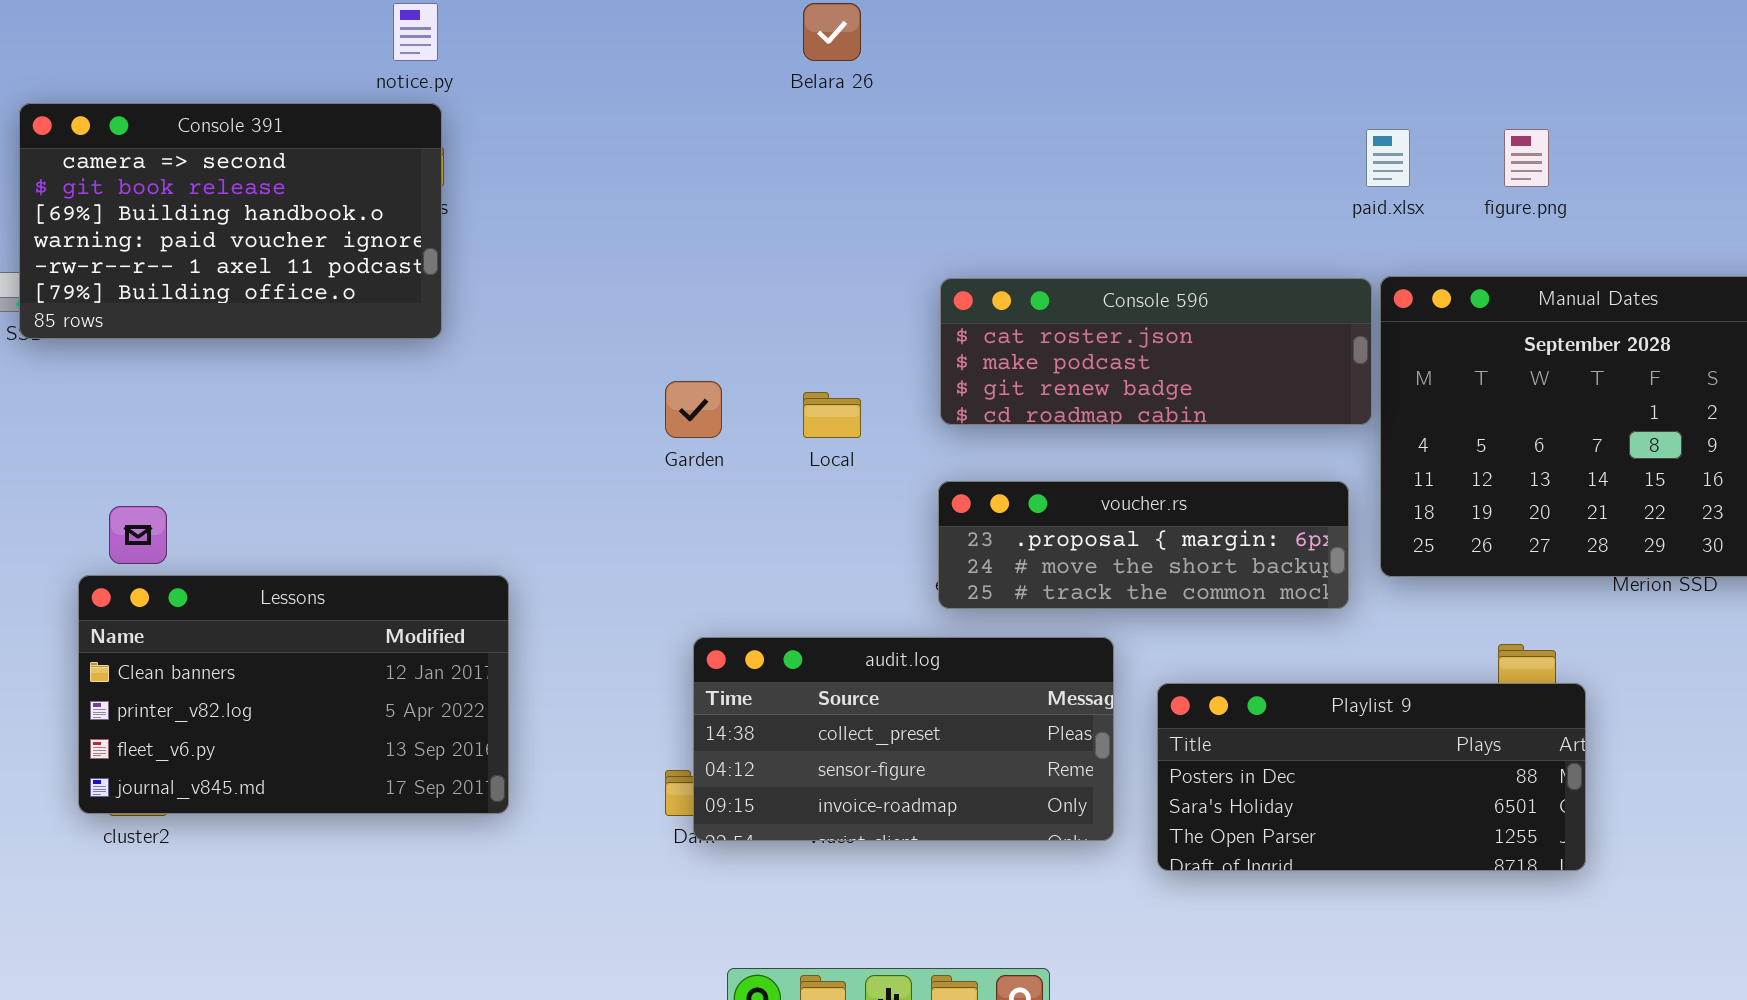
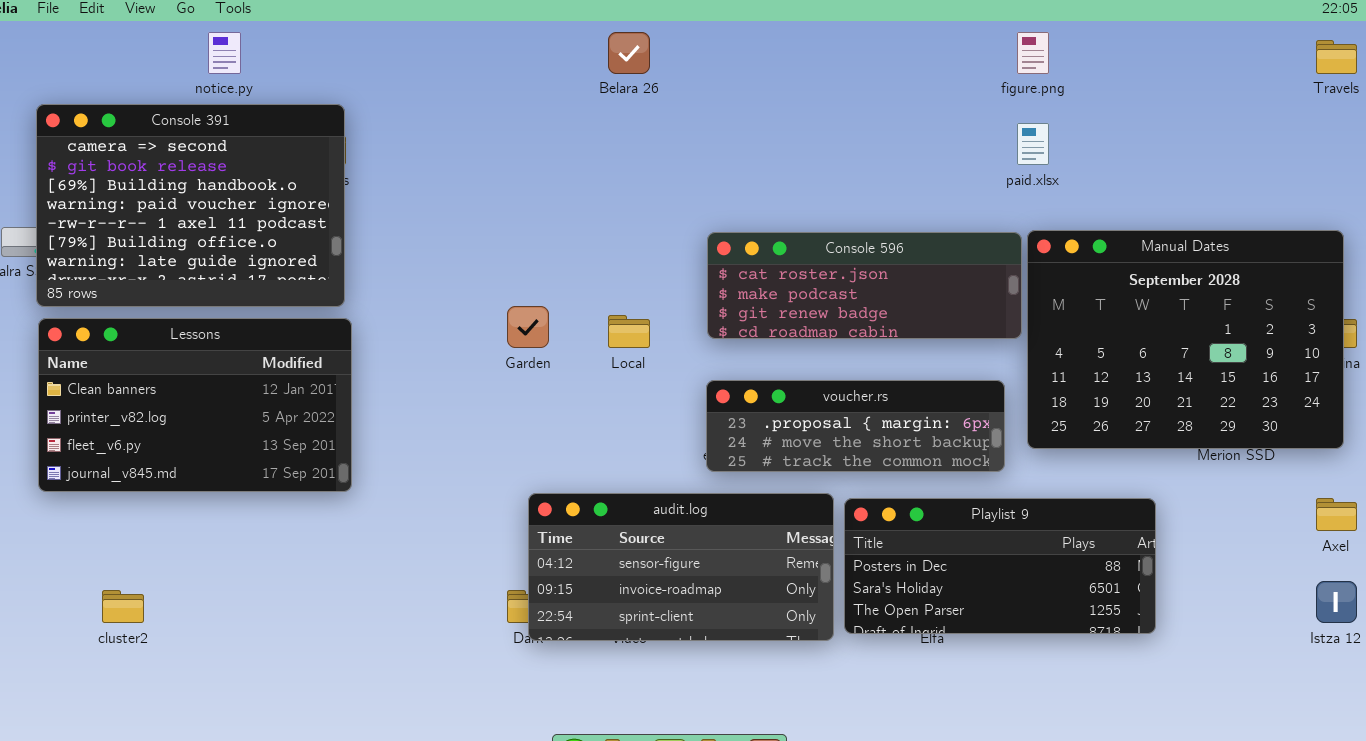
notice.py: [393,3,438,61] -> [208,32,241,74], moved
Console 391: [19,103,442,339] -> [36,104,345,307], resized
figure.png: [1504,129,1549,187] -> [1017,32,1049,74], moved
Lessons: [78,575,509,814] -> [38,318,352,492], moved
audit.log: [693,637,1114,841] -> [528,493,834,641], scrolled down 1 row
Playlist 9: [1157,683,1586,871] -> [844,498,1156,634], moved

